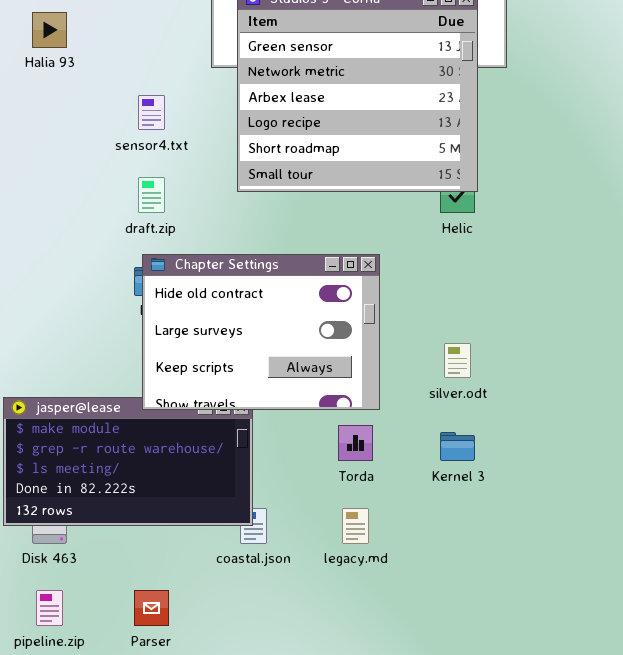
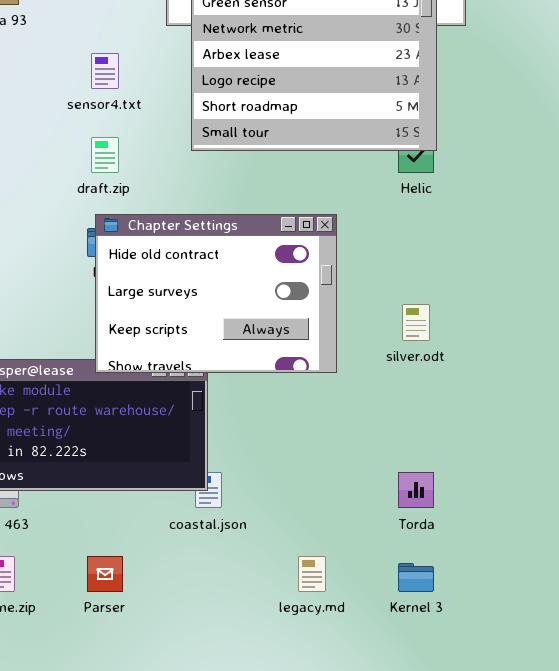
Torda: [338,425,373,461] -> [398,472,434,508], moved
Kernel 3: [440,432,475,461] -> [398,563,434,592], moved
legacy.md: [342,508,369,544] -> [298,556,326,592], moved

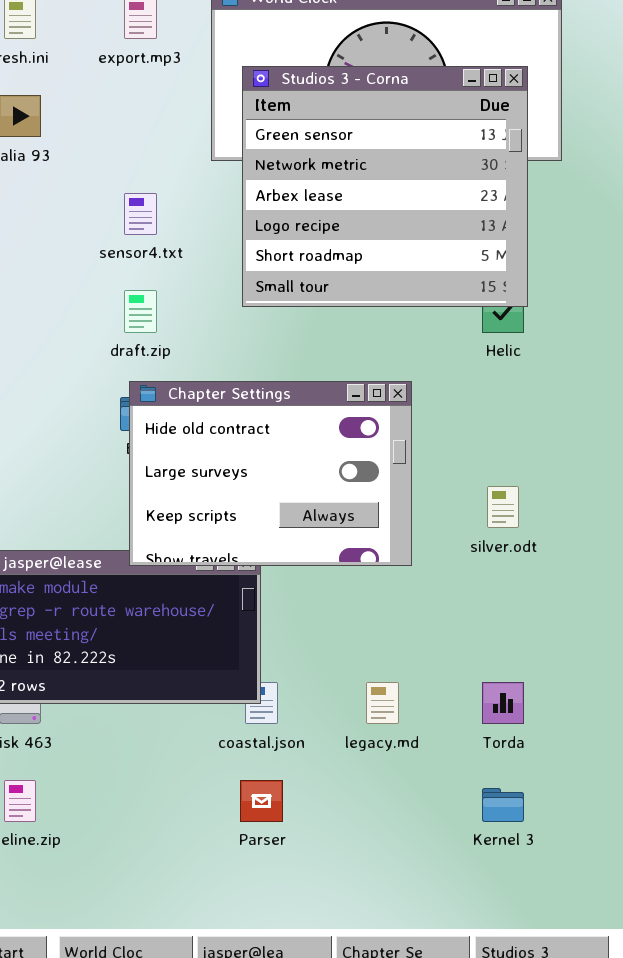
Parser: [87,556,123,592] -> [240,780,283,822], moved
legacy.md: [298,556,326,592] -> [366,682,399,724], moved

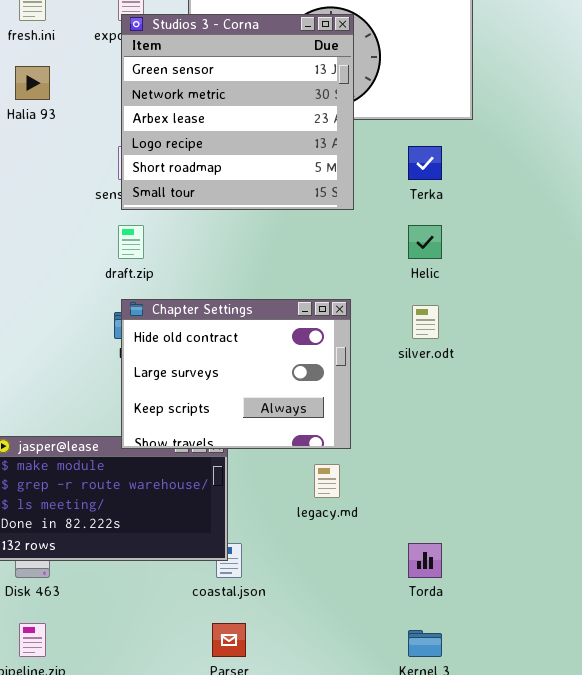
Studios 3 - Corna: [242,66,528,307] -> [121,14,354,210], moved
silver.odt: [487,486,519,528] -> [412,305,439,339], moved
legacy.md: [366,682,399,724] -> [314,464,340,498], moved

